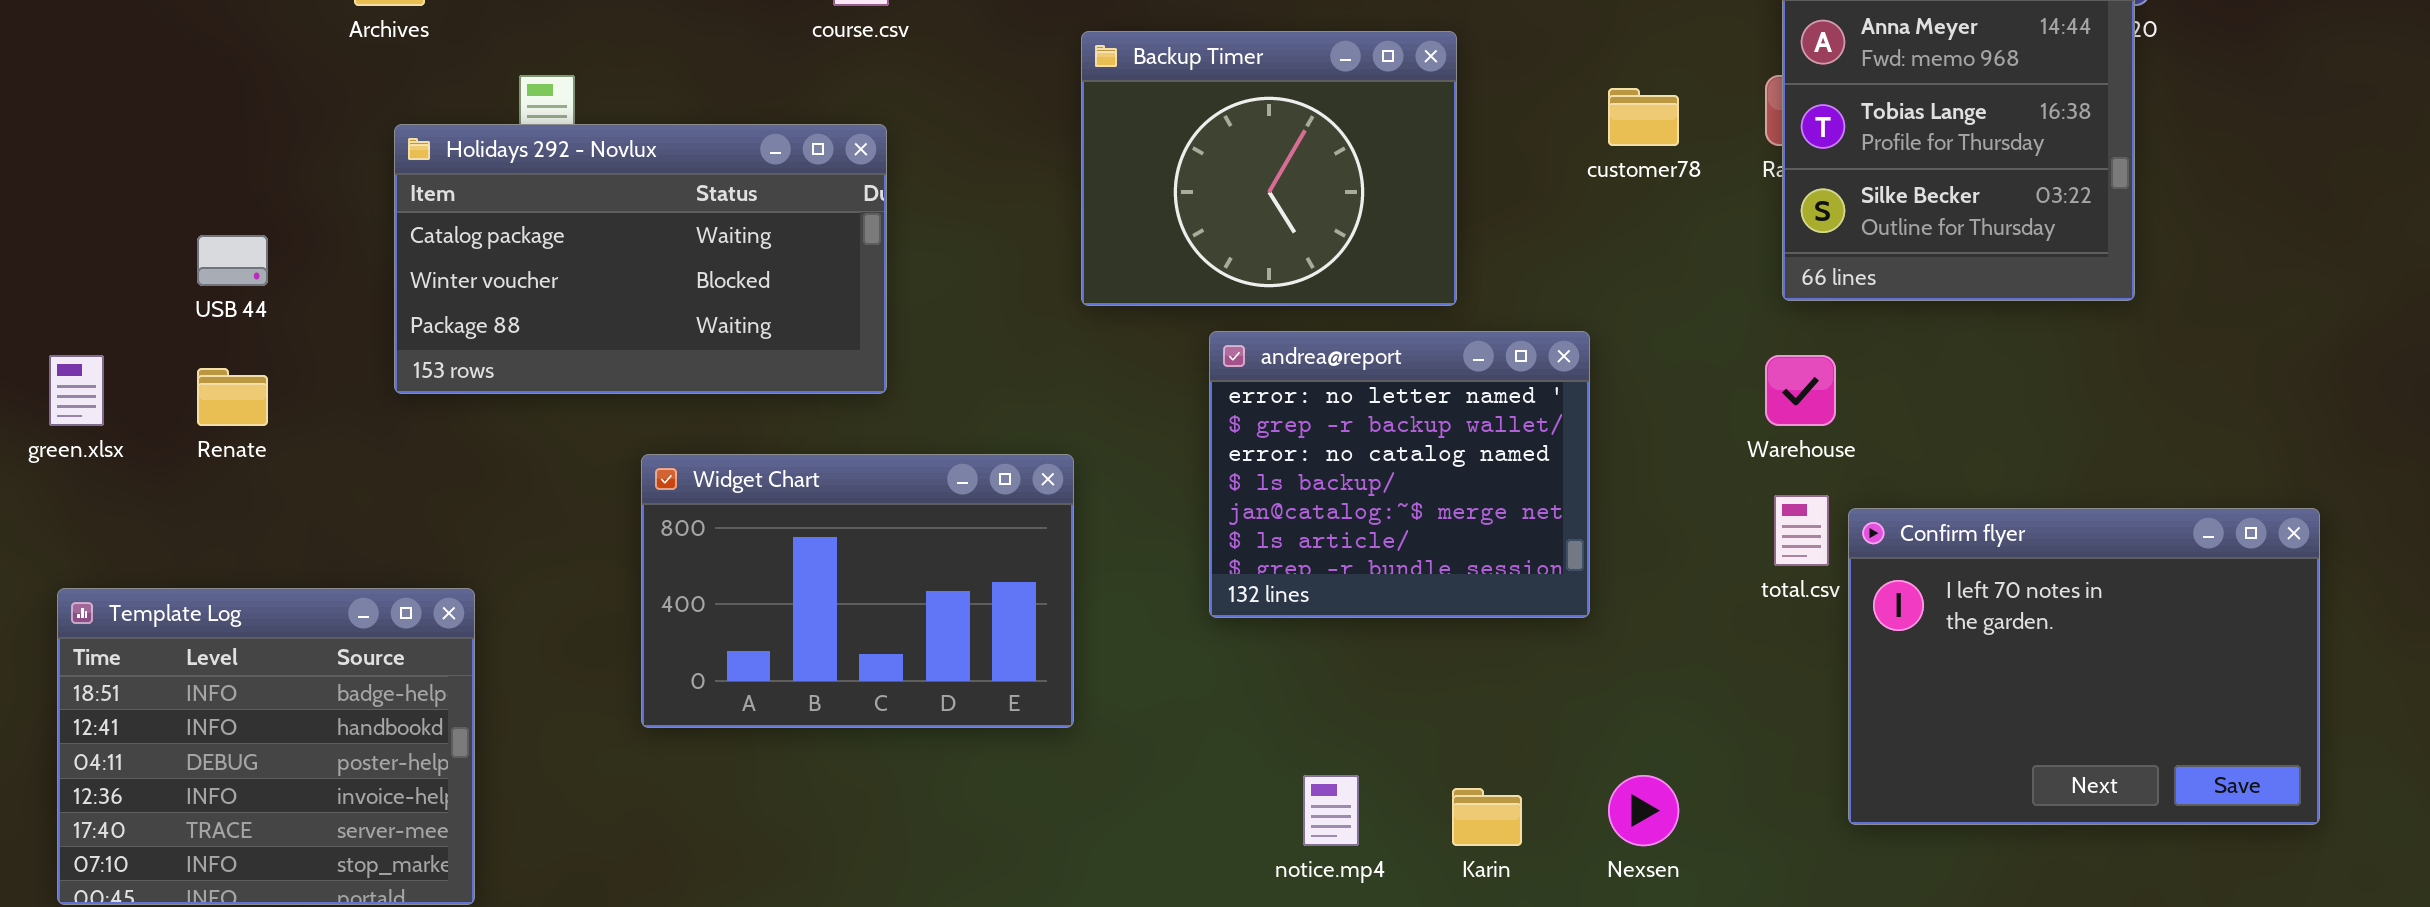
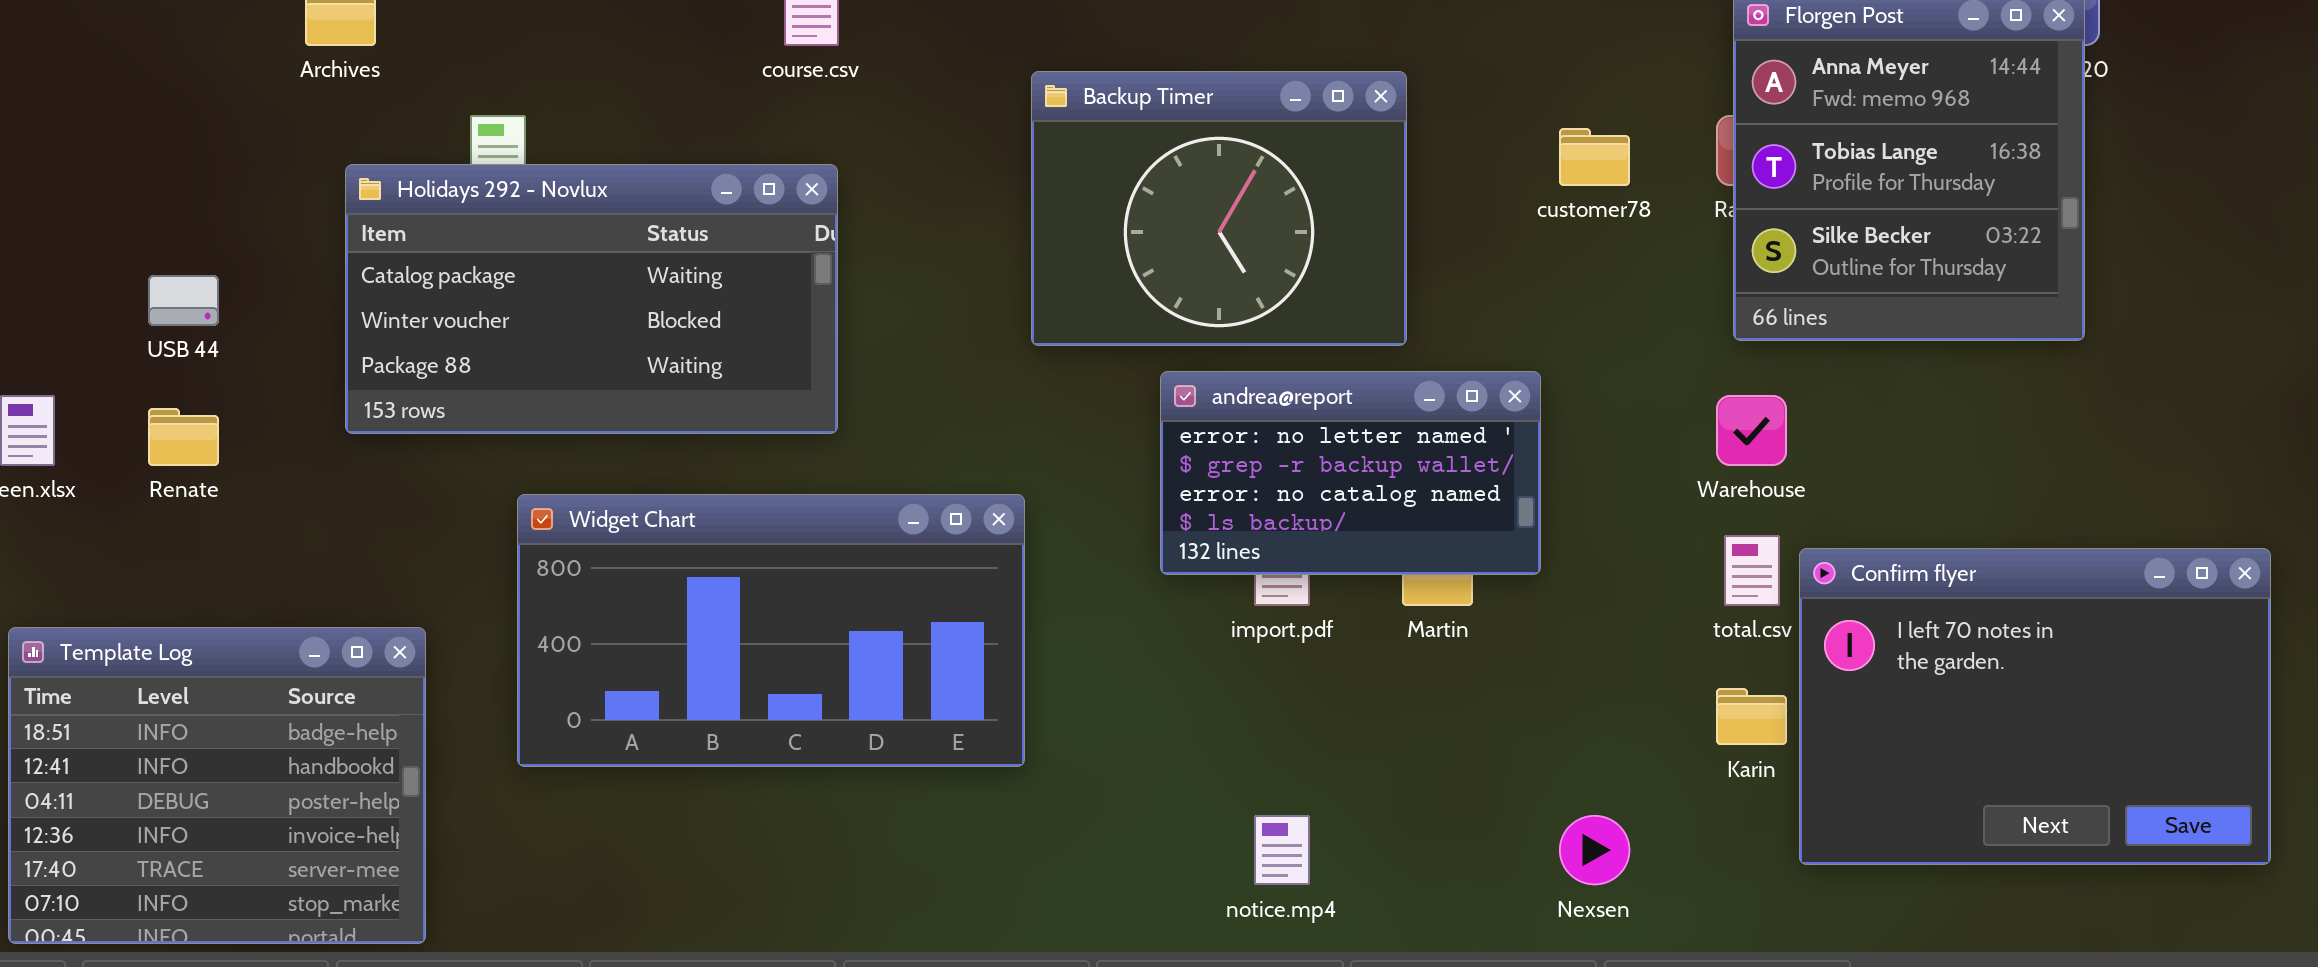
andrea@report: [1209,331,1590,618] -> [1160,371,1541,575], resized
Widget Chart: [641,454,1074,728] -> [517,494,1025,767], resized
Karin: [1452,788,1522,846] -> [1716,688,1787,745], moved

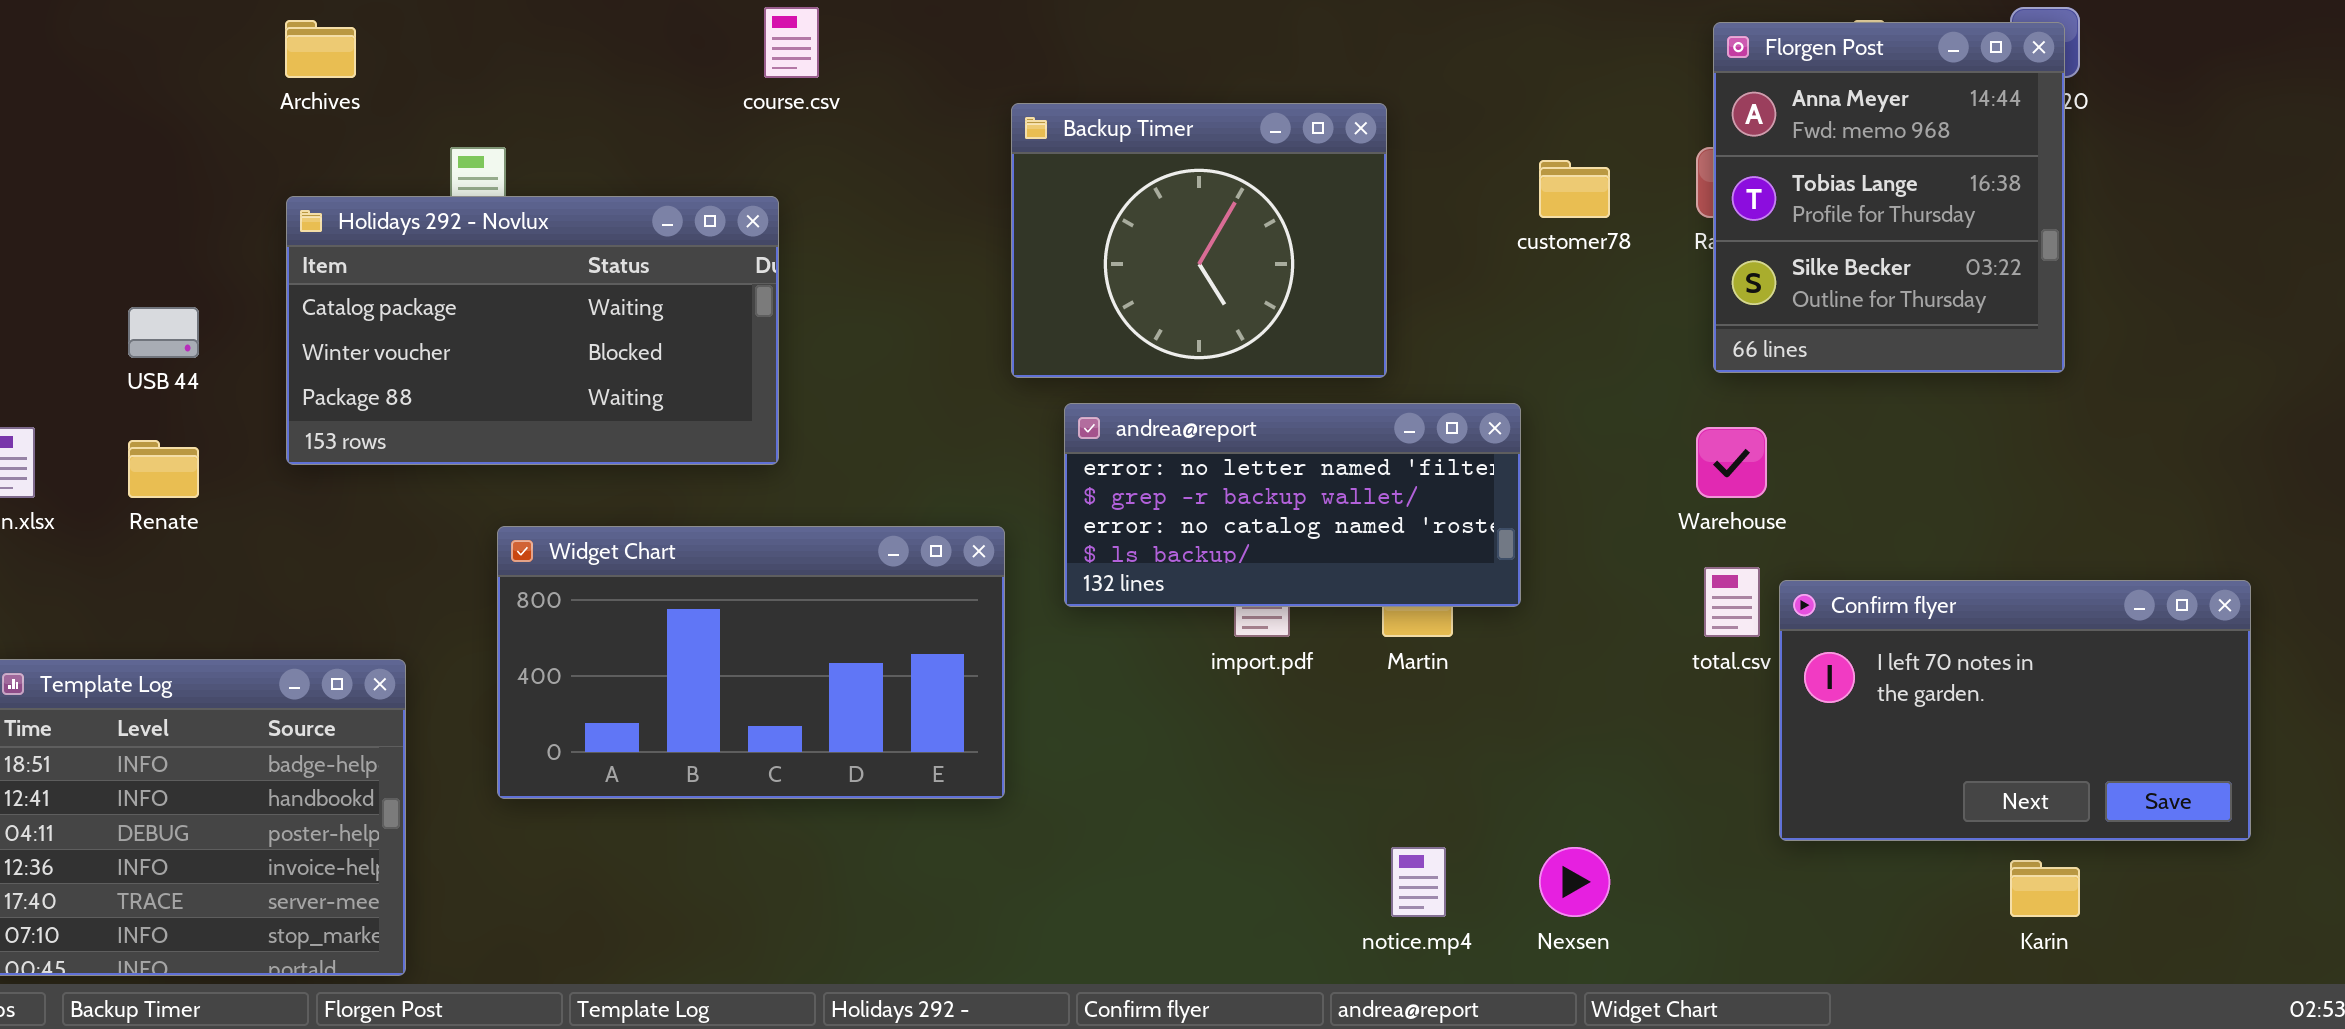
Holidays 292 - Novlux: [345,164,838,434] -> [286,196,779,465], moved
andrea@report: [1160,371,1541,575] -> [1064,403,1521,607], resized
Confirm flyer: [1799,548,2271,865] -> [1779,580,2251,841], resized
Karin: [1716,688,1787,745] -> [2010,860,2080,917], moved
notice.mp4: [1254,815,1310,885] -> [1391,847,1446,917], moved

